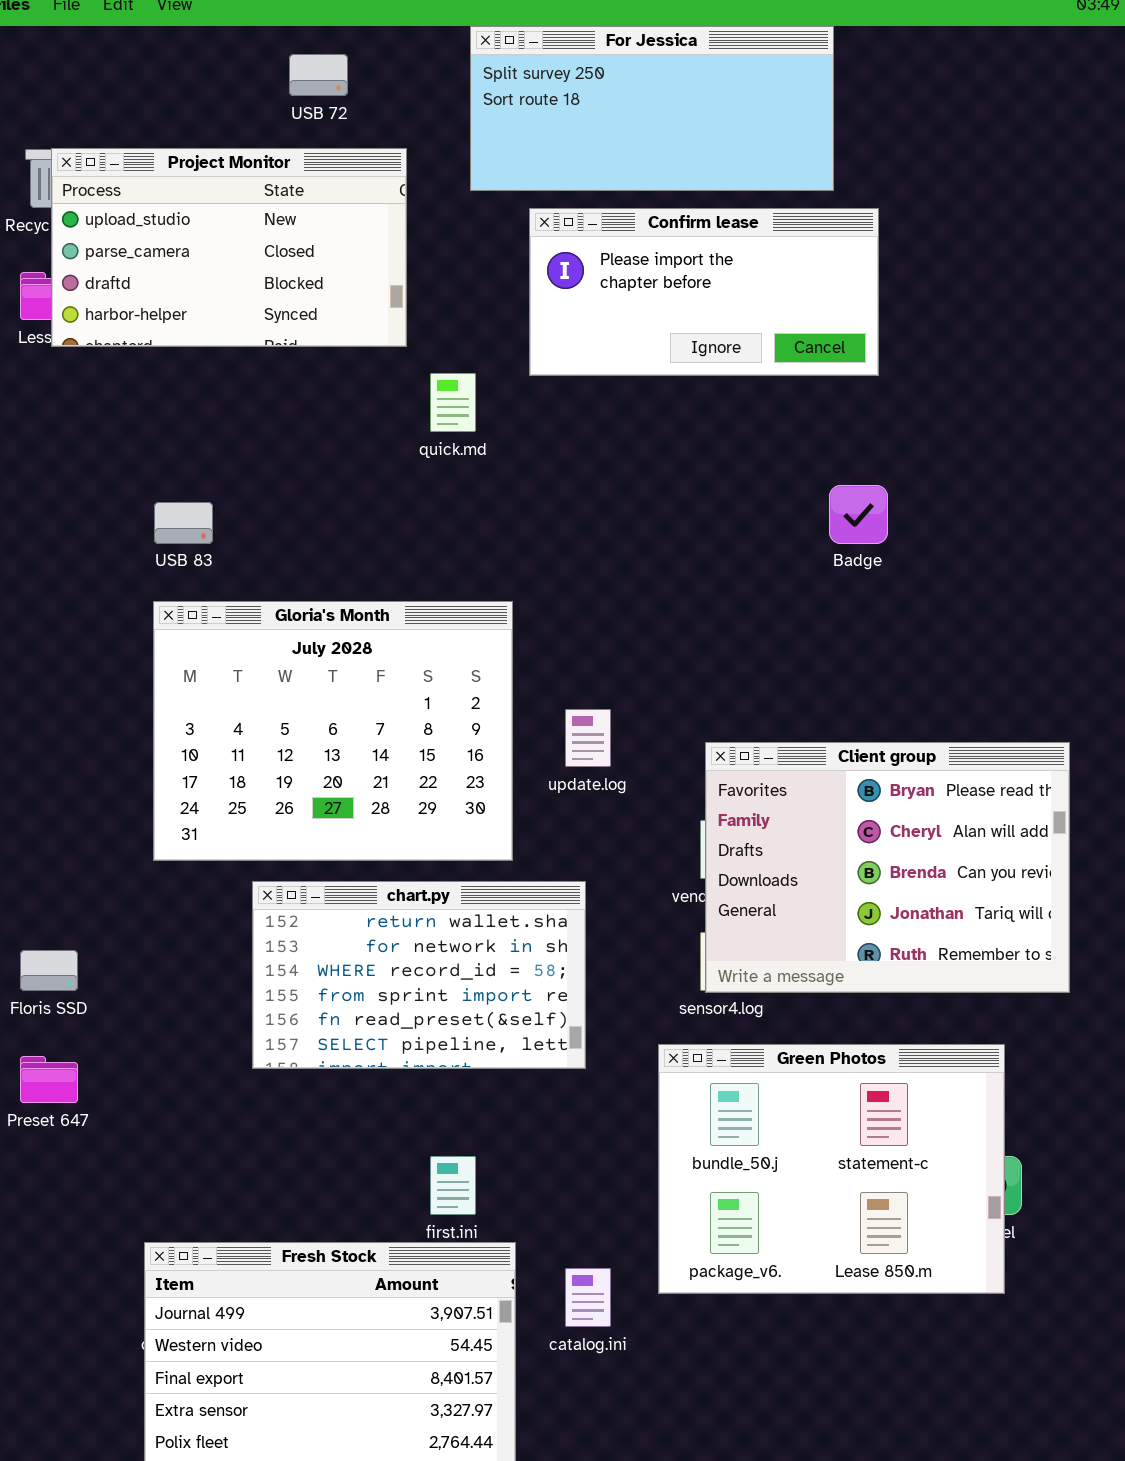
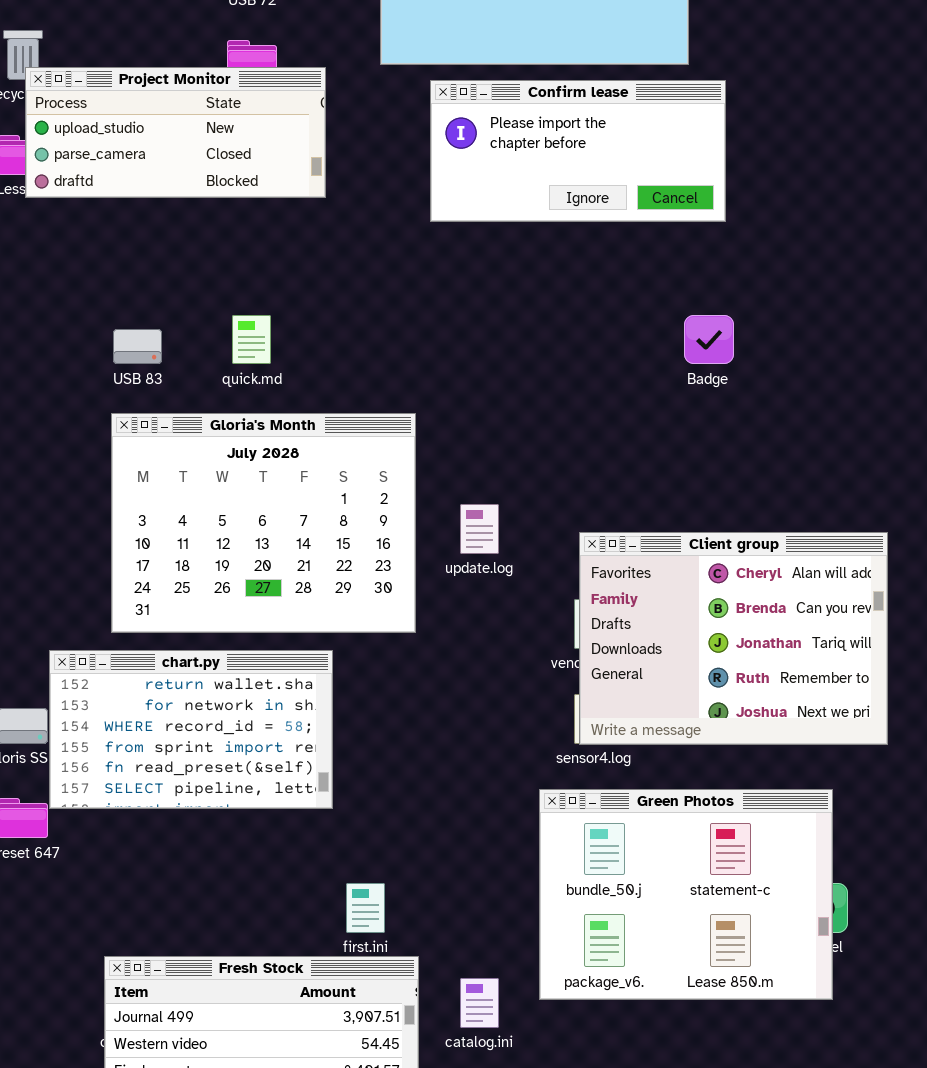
Project Monitor: [51,148,407,347] -> [25,67,326,198], resized
quick.md: [430,373,476,432] -> [232,315,271,364], moved
Client group: [705,742,1070,993] -> [579,532,888,745], scrolled down 1 row
chart.py: [252,881,586,1069] -> [49,650,333,809], moved

